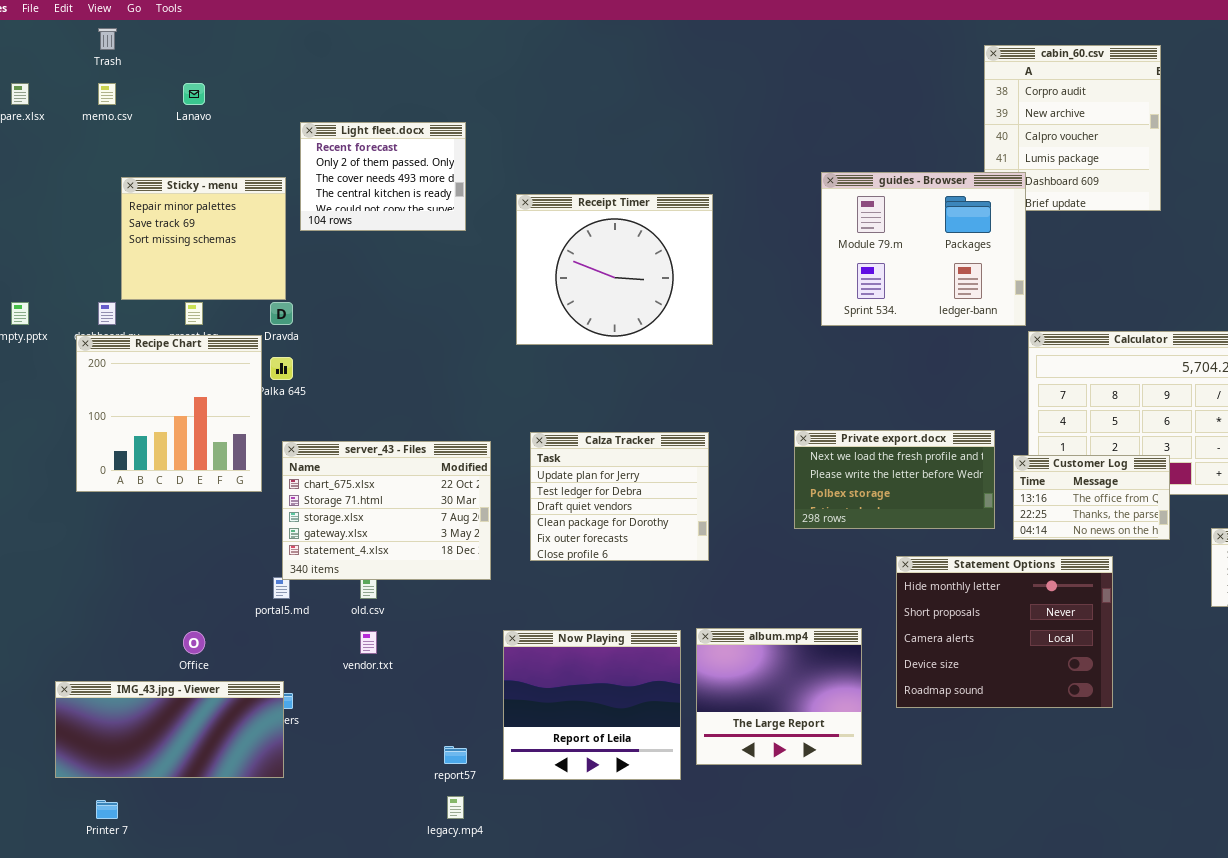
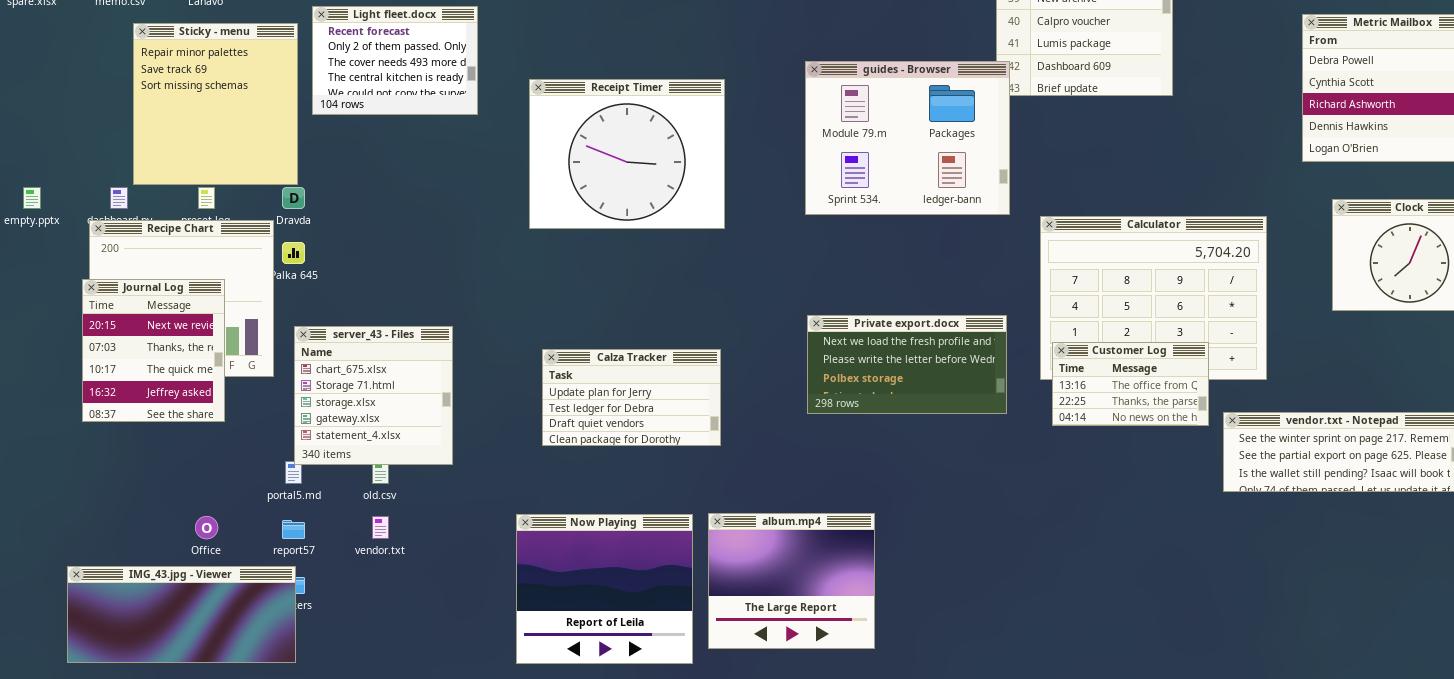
guides - Browser: [821,172,1026,326] -> [805,61,1010,215], moved
Sticky - menu: [121,177,286,300] -> [133,23,298,185], resized
Journal Log: none -> [82,279,225,422], opened
Calza Tracker: [530,432,709,561] -> [542,349,721,446], resized
server_43 - Files: [282,441,491,580] -> [294,326,453,465], resized
Customer Log: [1013,455,1170,540] -> [1052,342,1209,426], moved
Statement Options: [896,556,1113,708] -> none, closed
report57: [444,746,467,764] -> [282,520,305,539], moved

